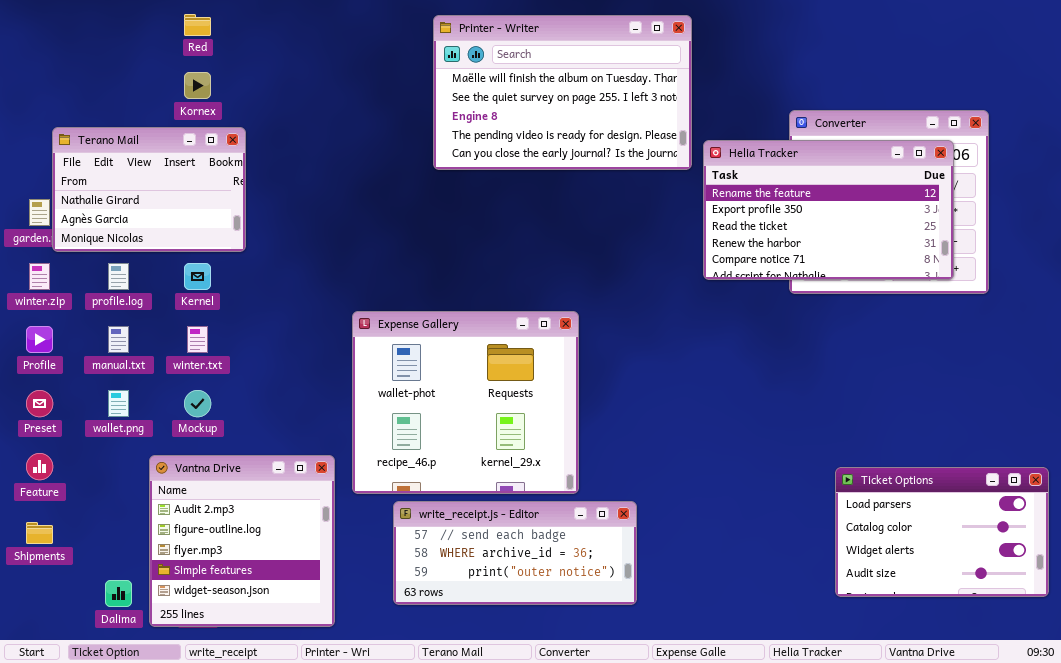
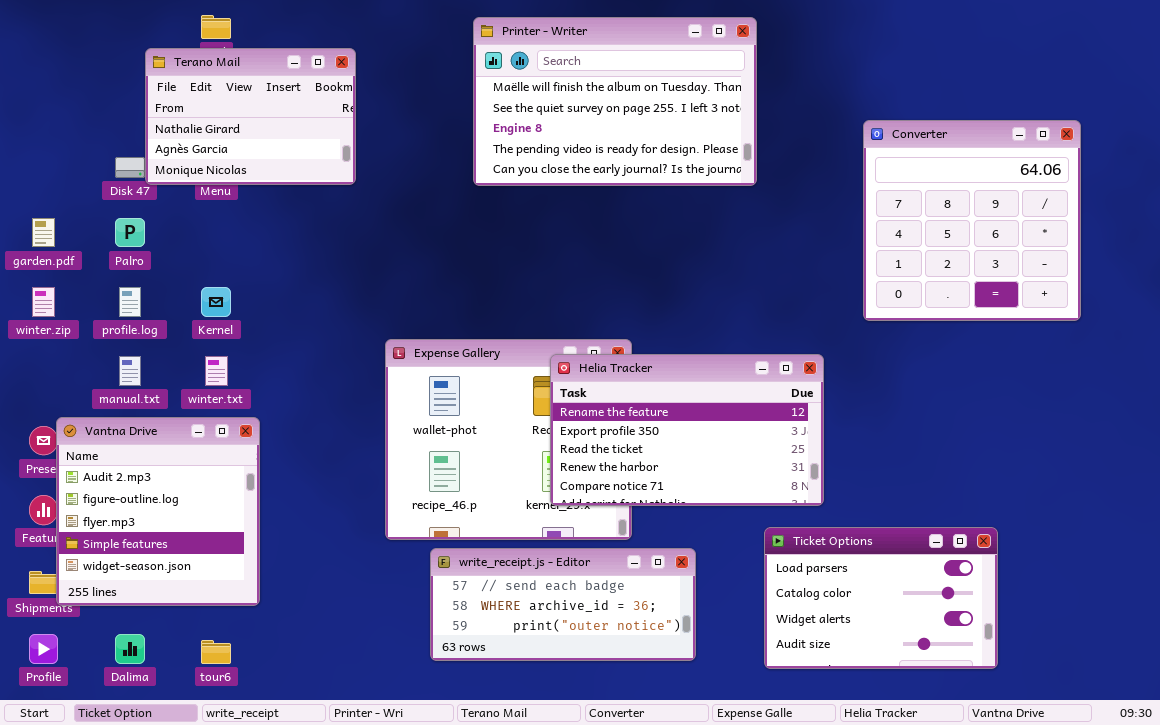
Terano Mail: [52,127,246,252] -> [145,48,356,185], moved
Helia Tracker: [703,140,954,280] -> [550,354,824,506], moved
Profile: [26,326,53,353] -> [29,634,58,664], moved
Vantna Drive: [149,455,335,627] -> [56,417,260,606], moved
Ticket Options: [835,467,1049,597] -> [764,527,998,669], moved

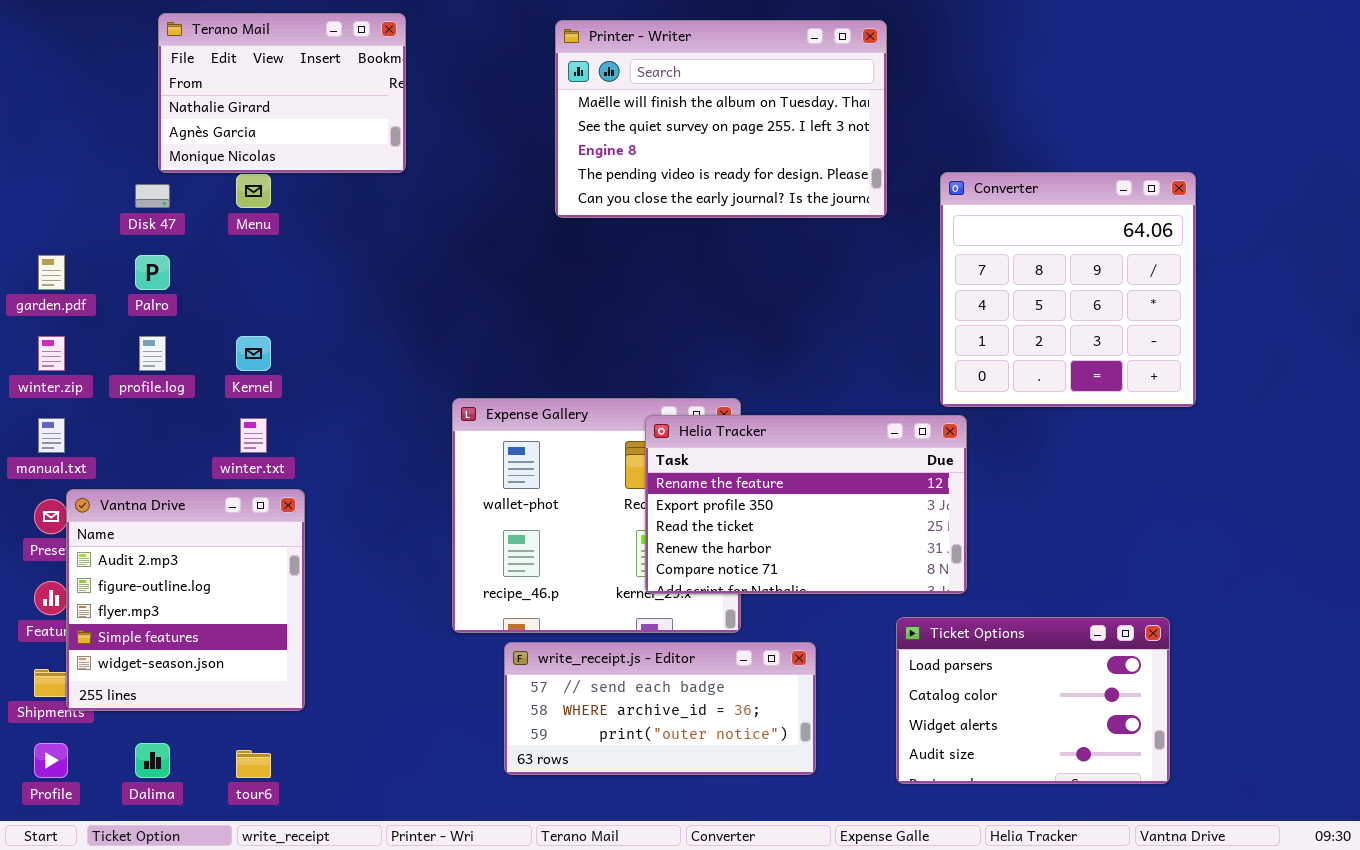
Terano Mail: [145,48,356,185] -> [158,13,406,173], moved
Converter: [863,120,1081,321] -> [940,172,1196,407], moved
manual.txt: [119,356,141,386] -> [38,418,65,453], moved

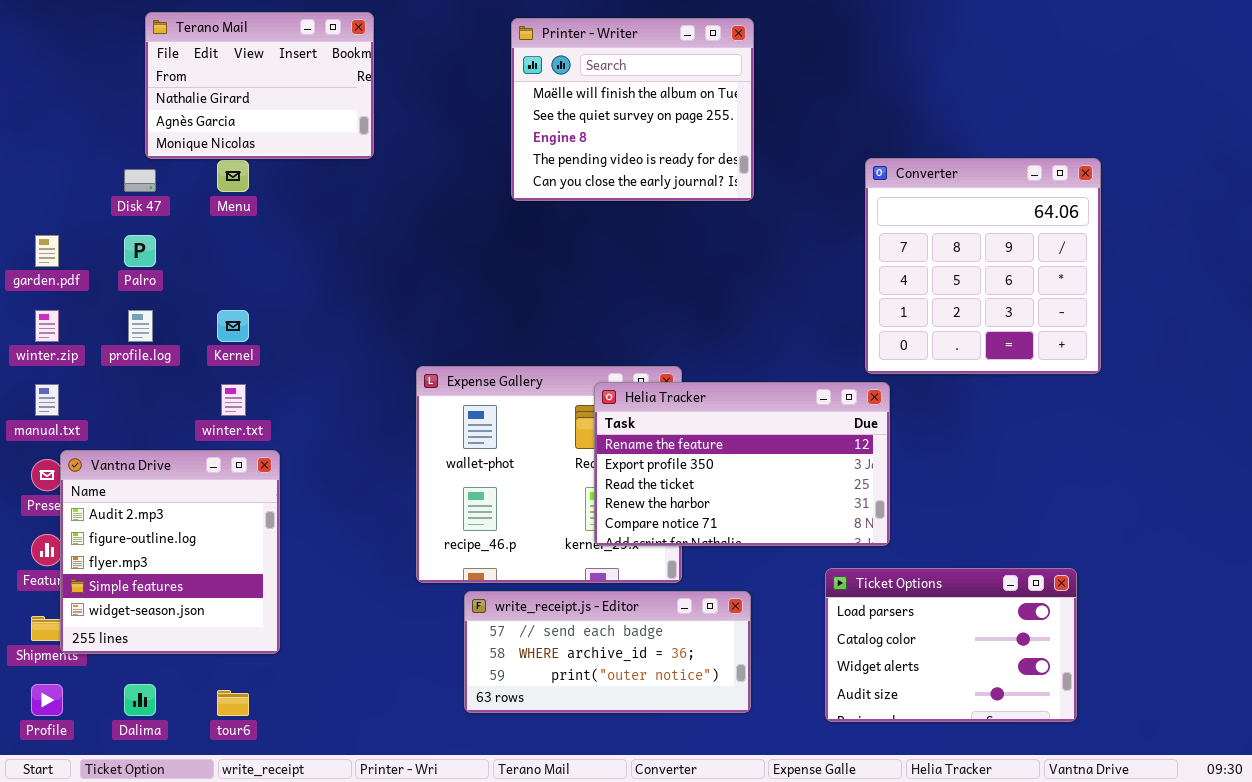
Printer - Writer: [555,20,887,218] -> [511,18,754,201], resized

